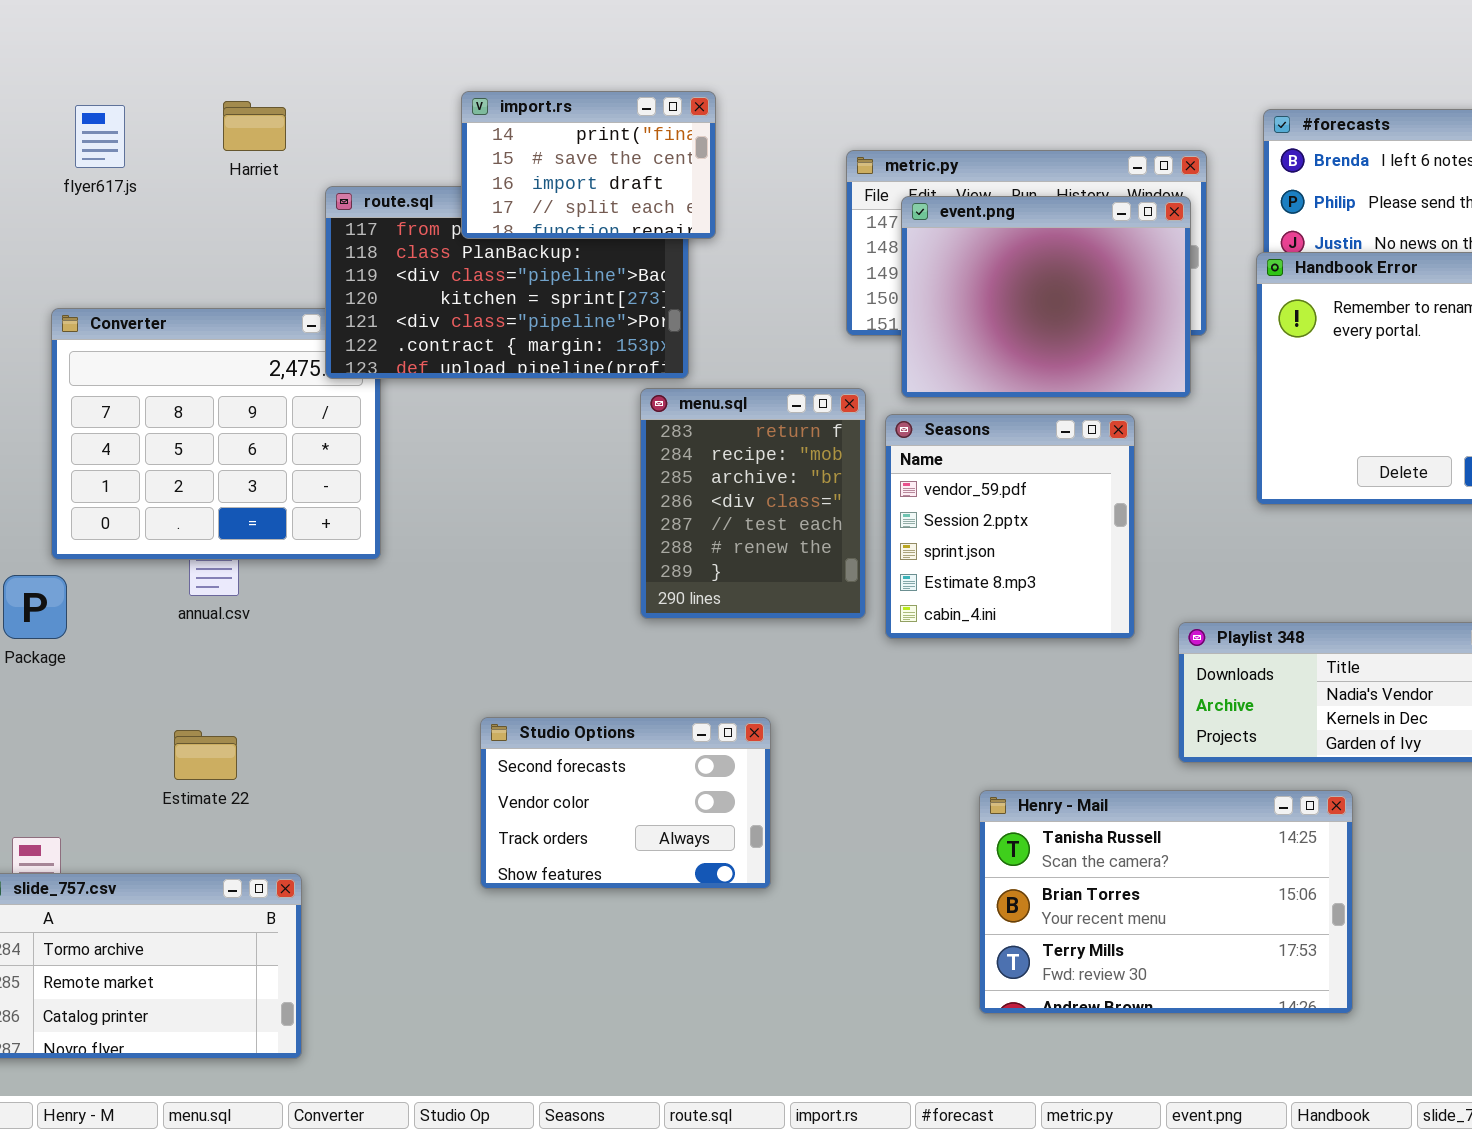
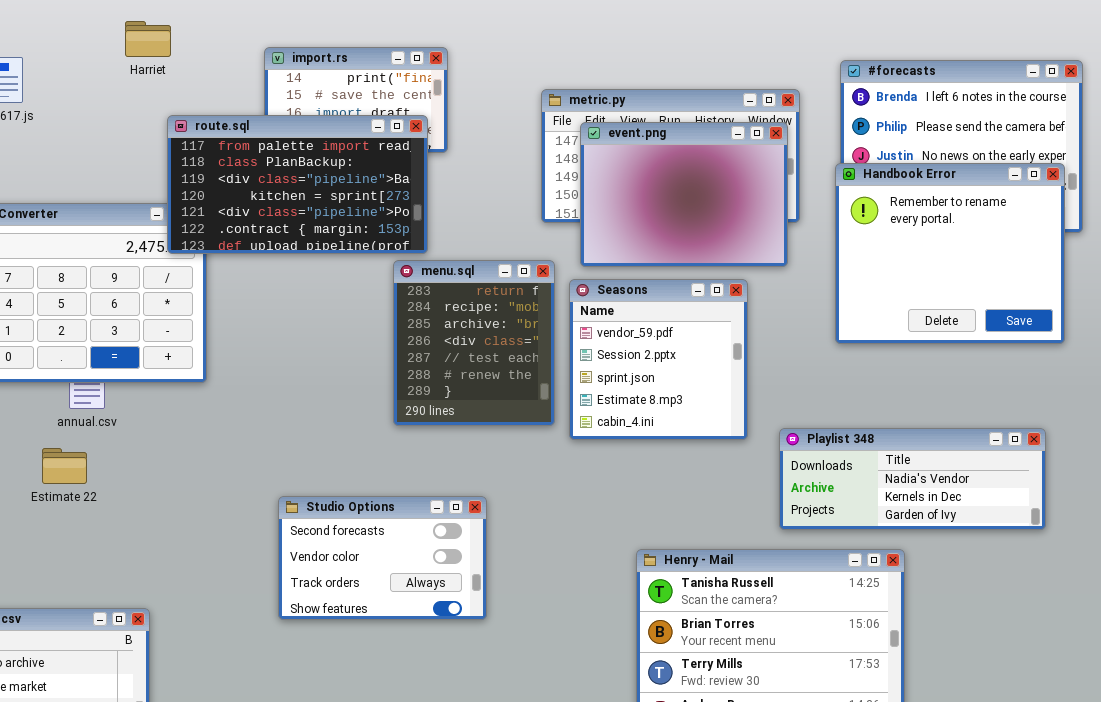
Harriet: [223,101,286,151] -> [125,21,171,57], moved
route.sql: [325,186,689,379] -> [167,115,428,254], raised
Estimate 22: [174,730,237,780] -> [42,448,87,484], moved

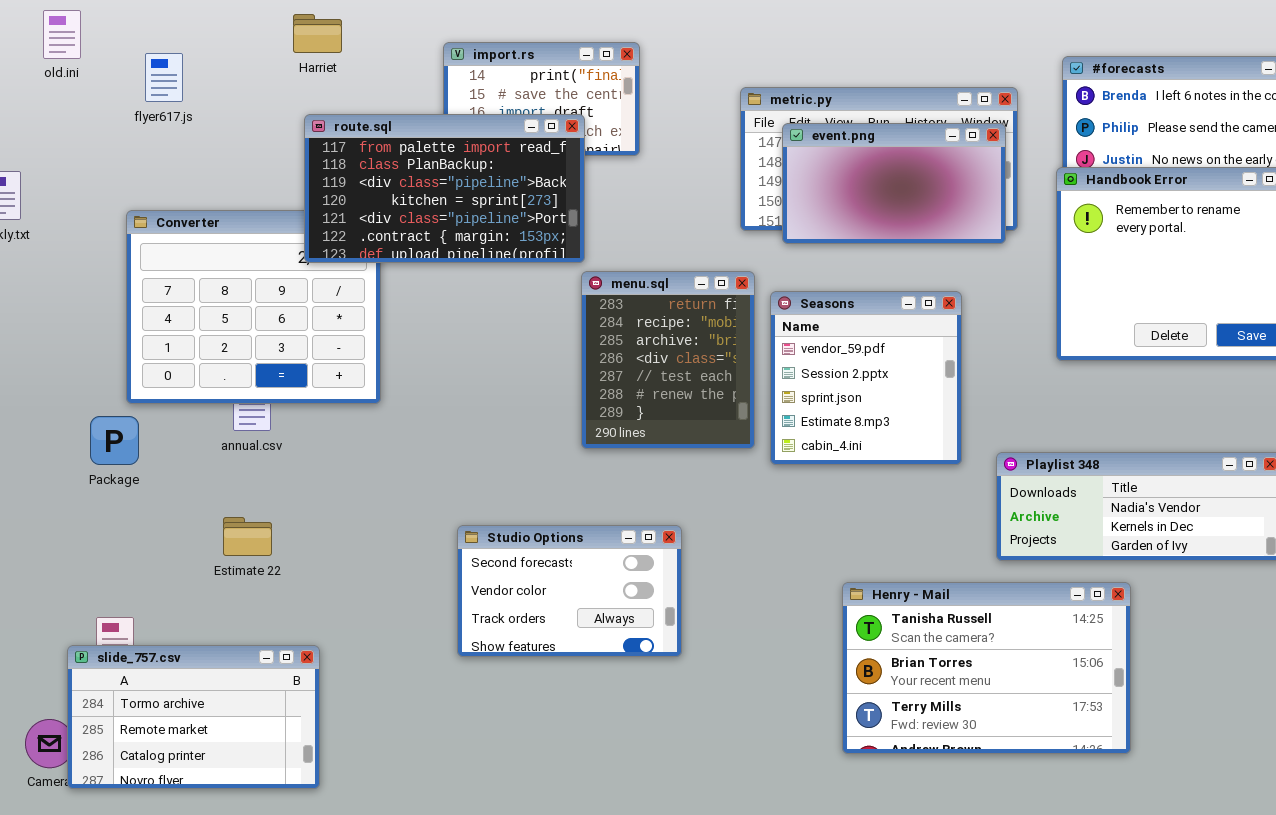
route.sql: [167,115,428,254] -> [304,114,585,263], moved
event.png: [580,122,788,267] -> [782,123,1006,244], resized
Estimate 22: [42,448,87,484] -> [223,517,272,556], moved

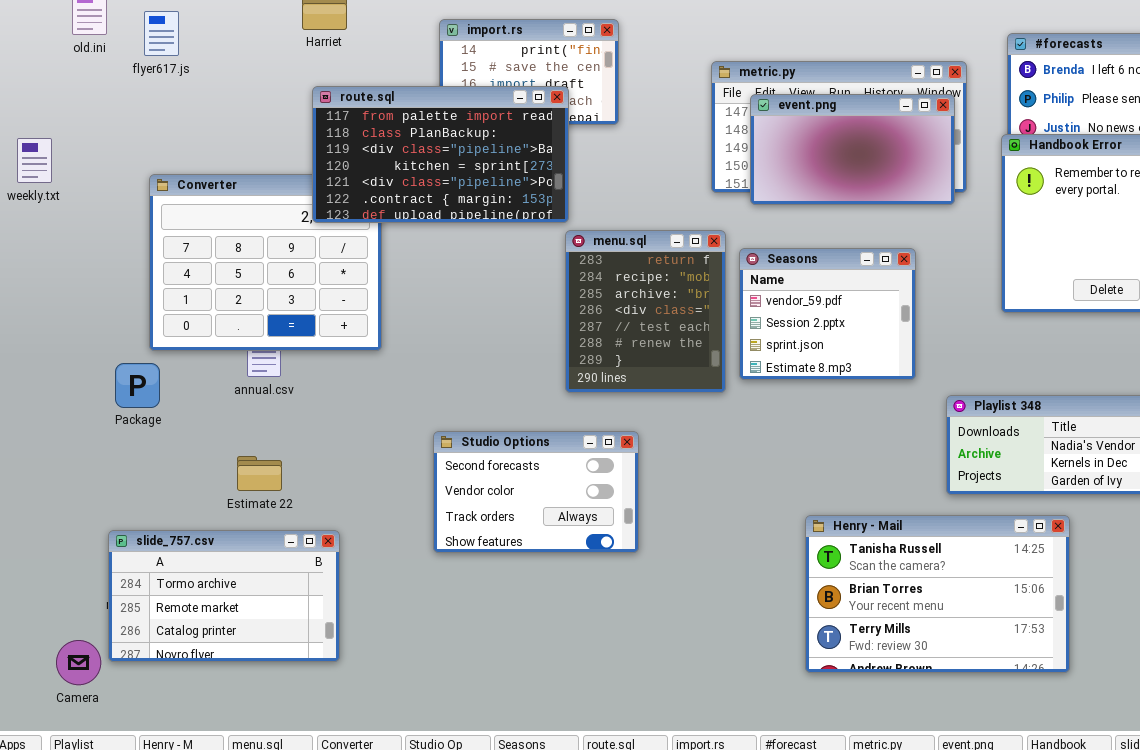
flyer617.js: [145,53,183,102] -> [144,11,179,56], moved
Seasons: [770,291,962,465] -> [739,248,916,380], resized
Studio Options: [457,525,682,657] -> [433,431,639,553], moved
slide_757.csv: [67,645,320,789] -> [108,530,340,662], moved

